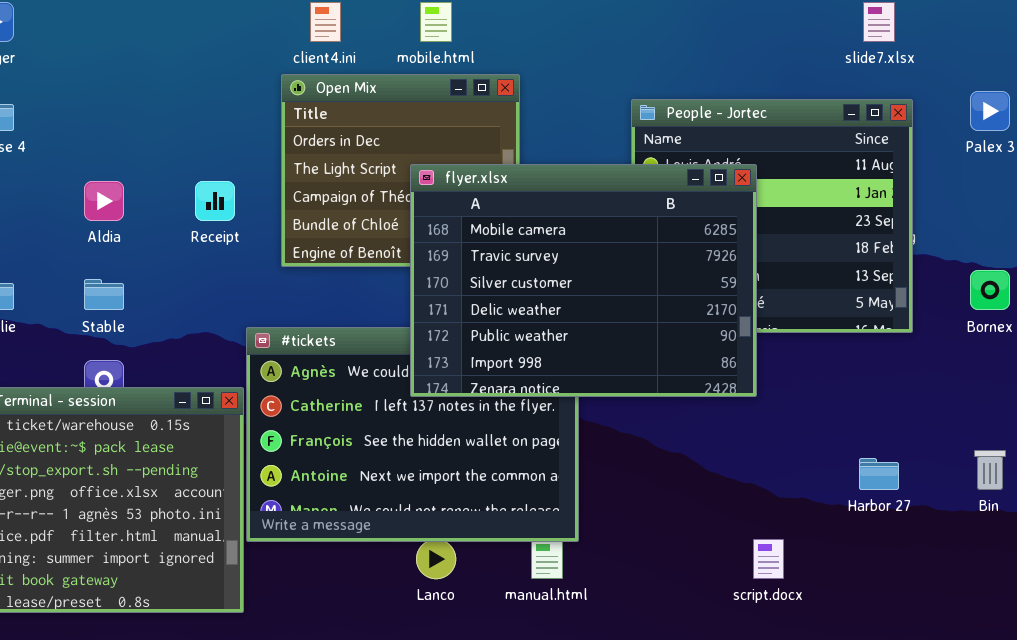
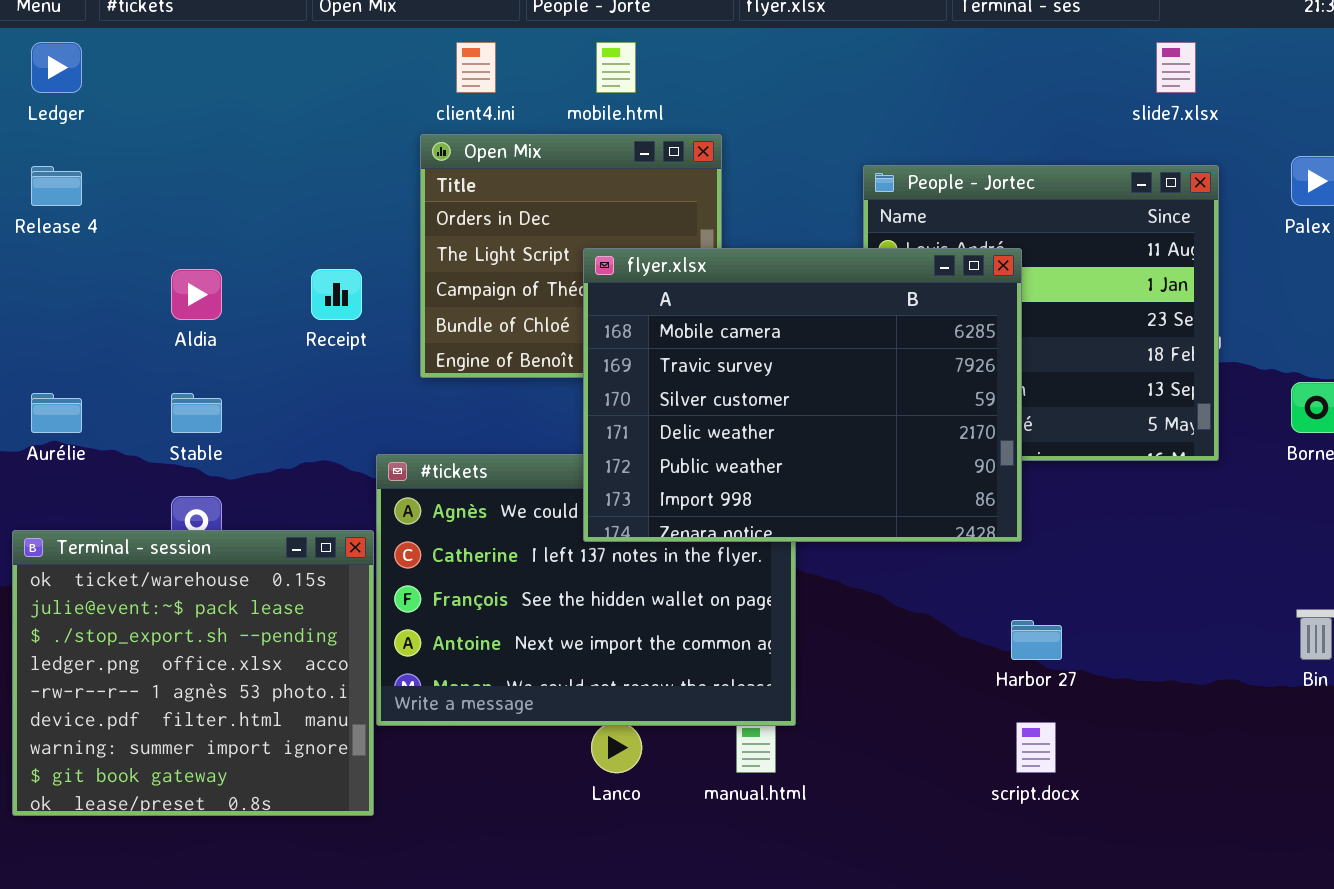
Harbor 27: [859,458,899,490] -> [1011,620,1062,660], moved

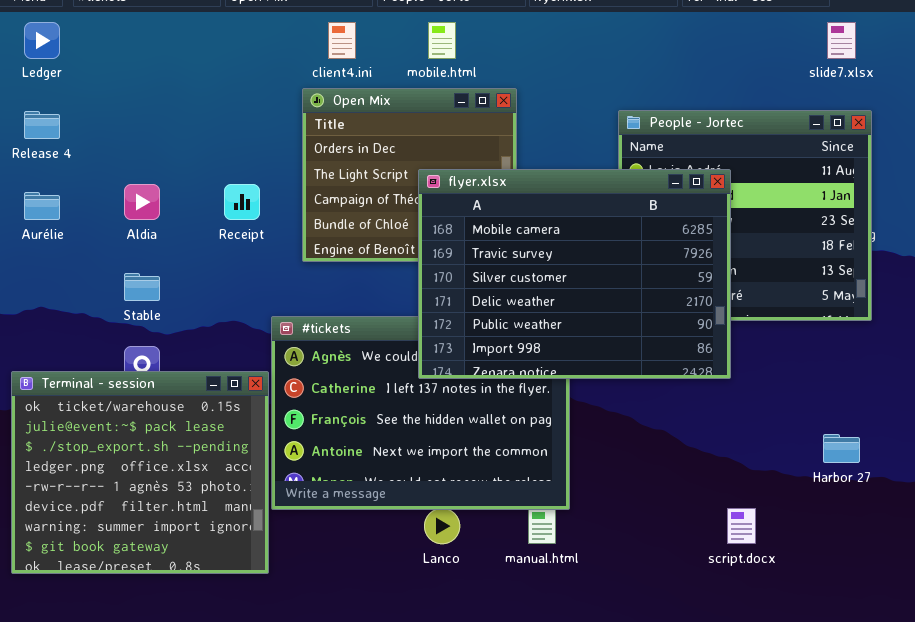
Aurélie: [31,393,82,433] -> [24,192,60,220], moved
Harbor 27: [1011,620,1062,660] -> [823,434,860,463], moved

